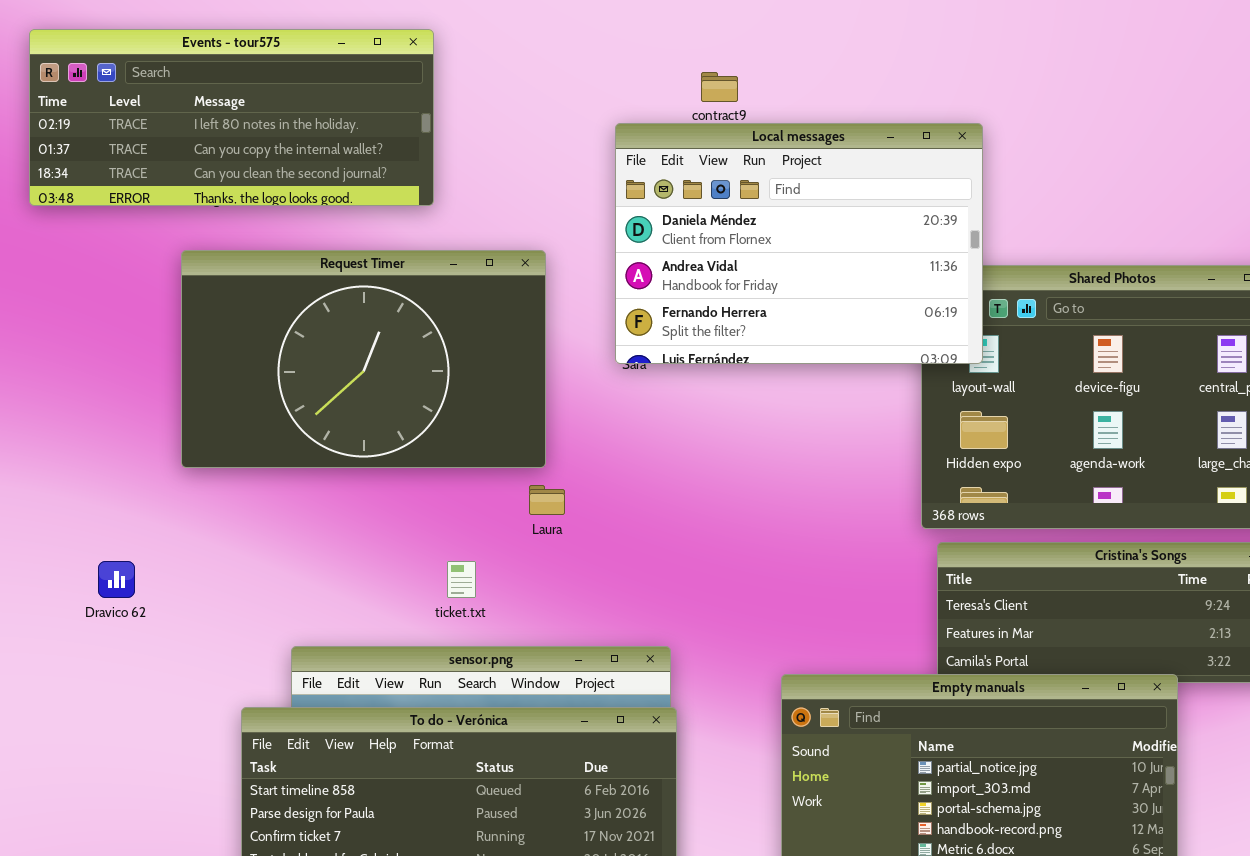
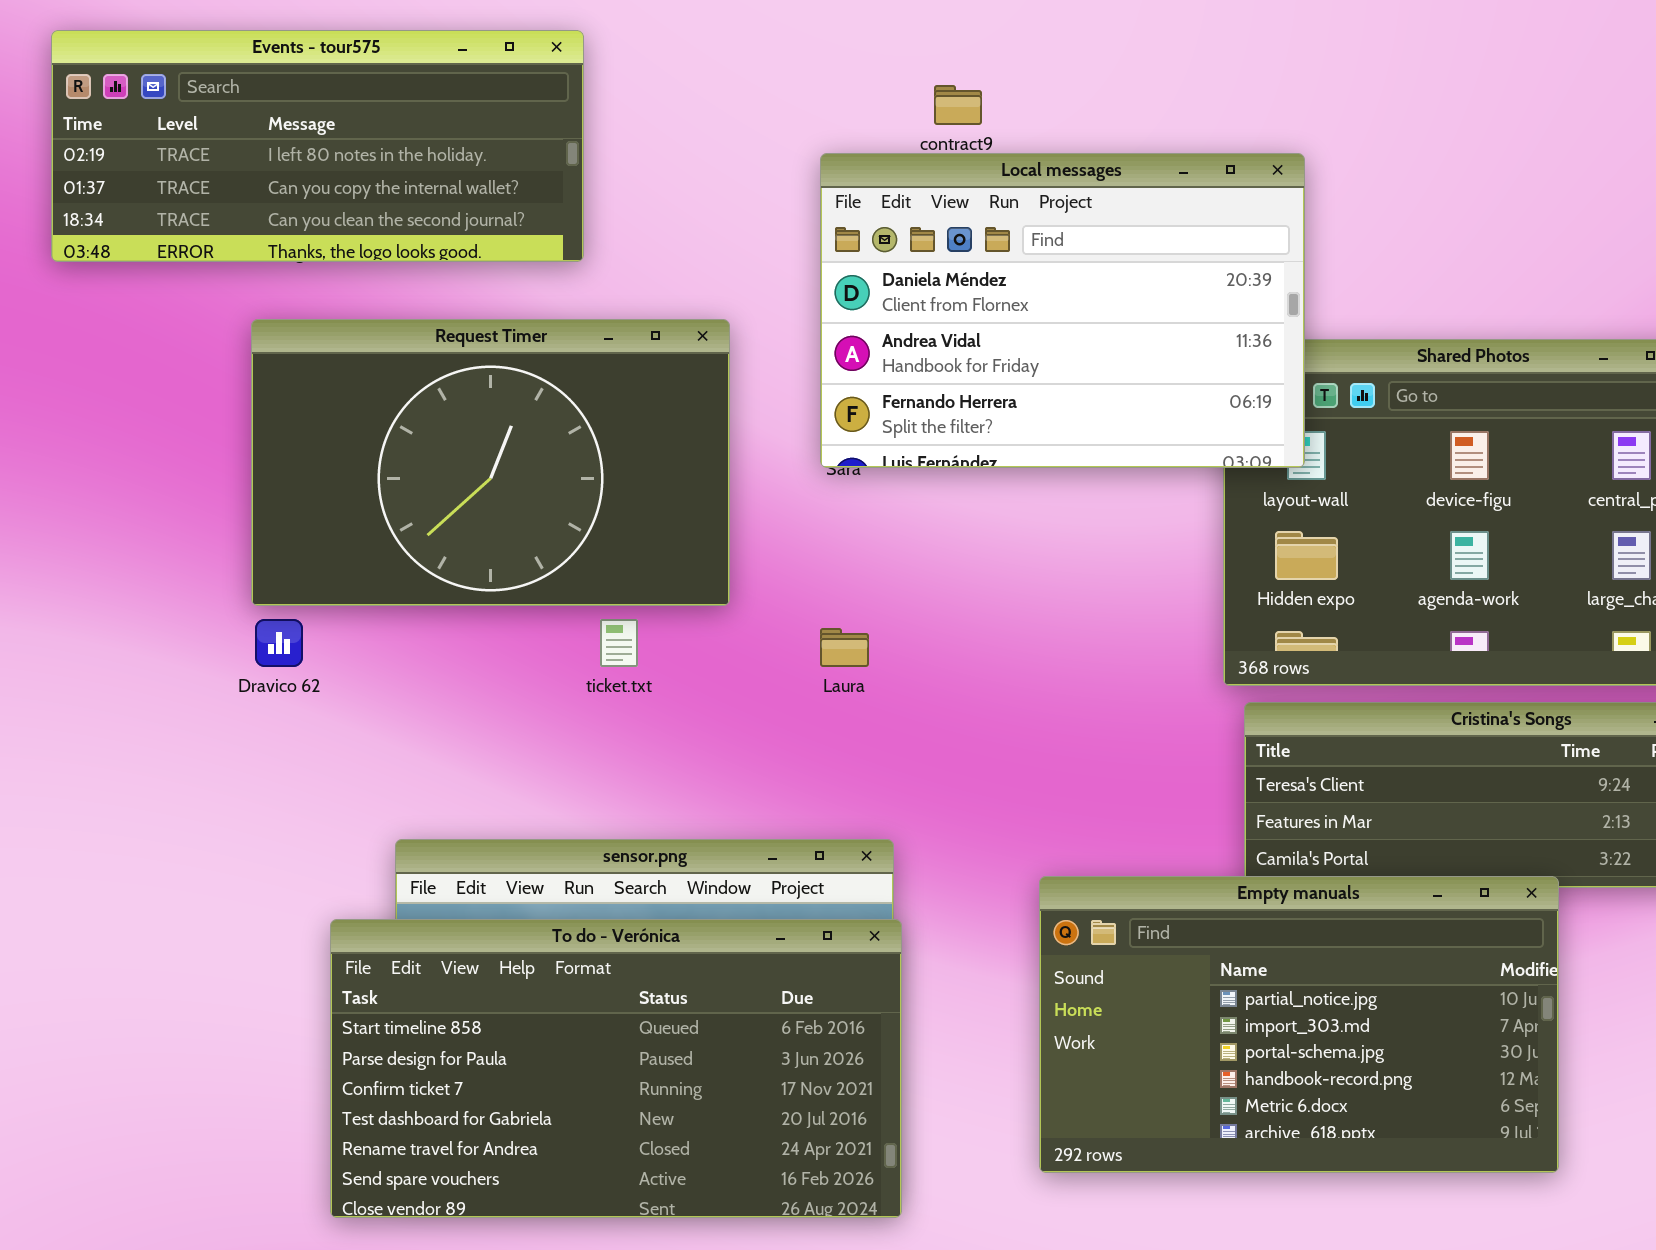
Laura: [529,485,565,515] -> [820,628,869,667], moved
Dravico 62: [98,561,135,598] -> [255,619,303,667], moved
ticket.txt: [447,561,476,598] -> [600,619,638,667], moved

